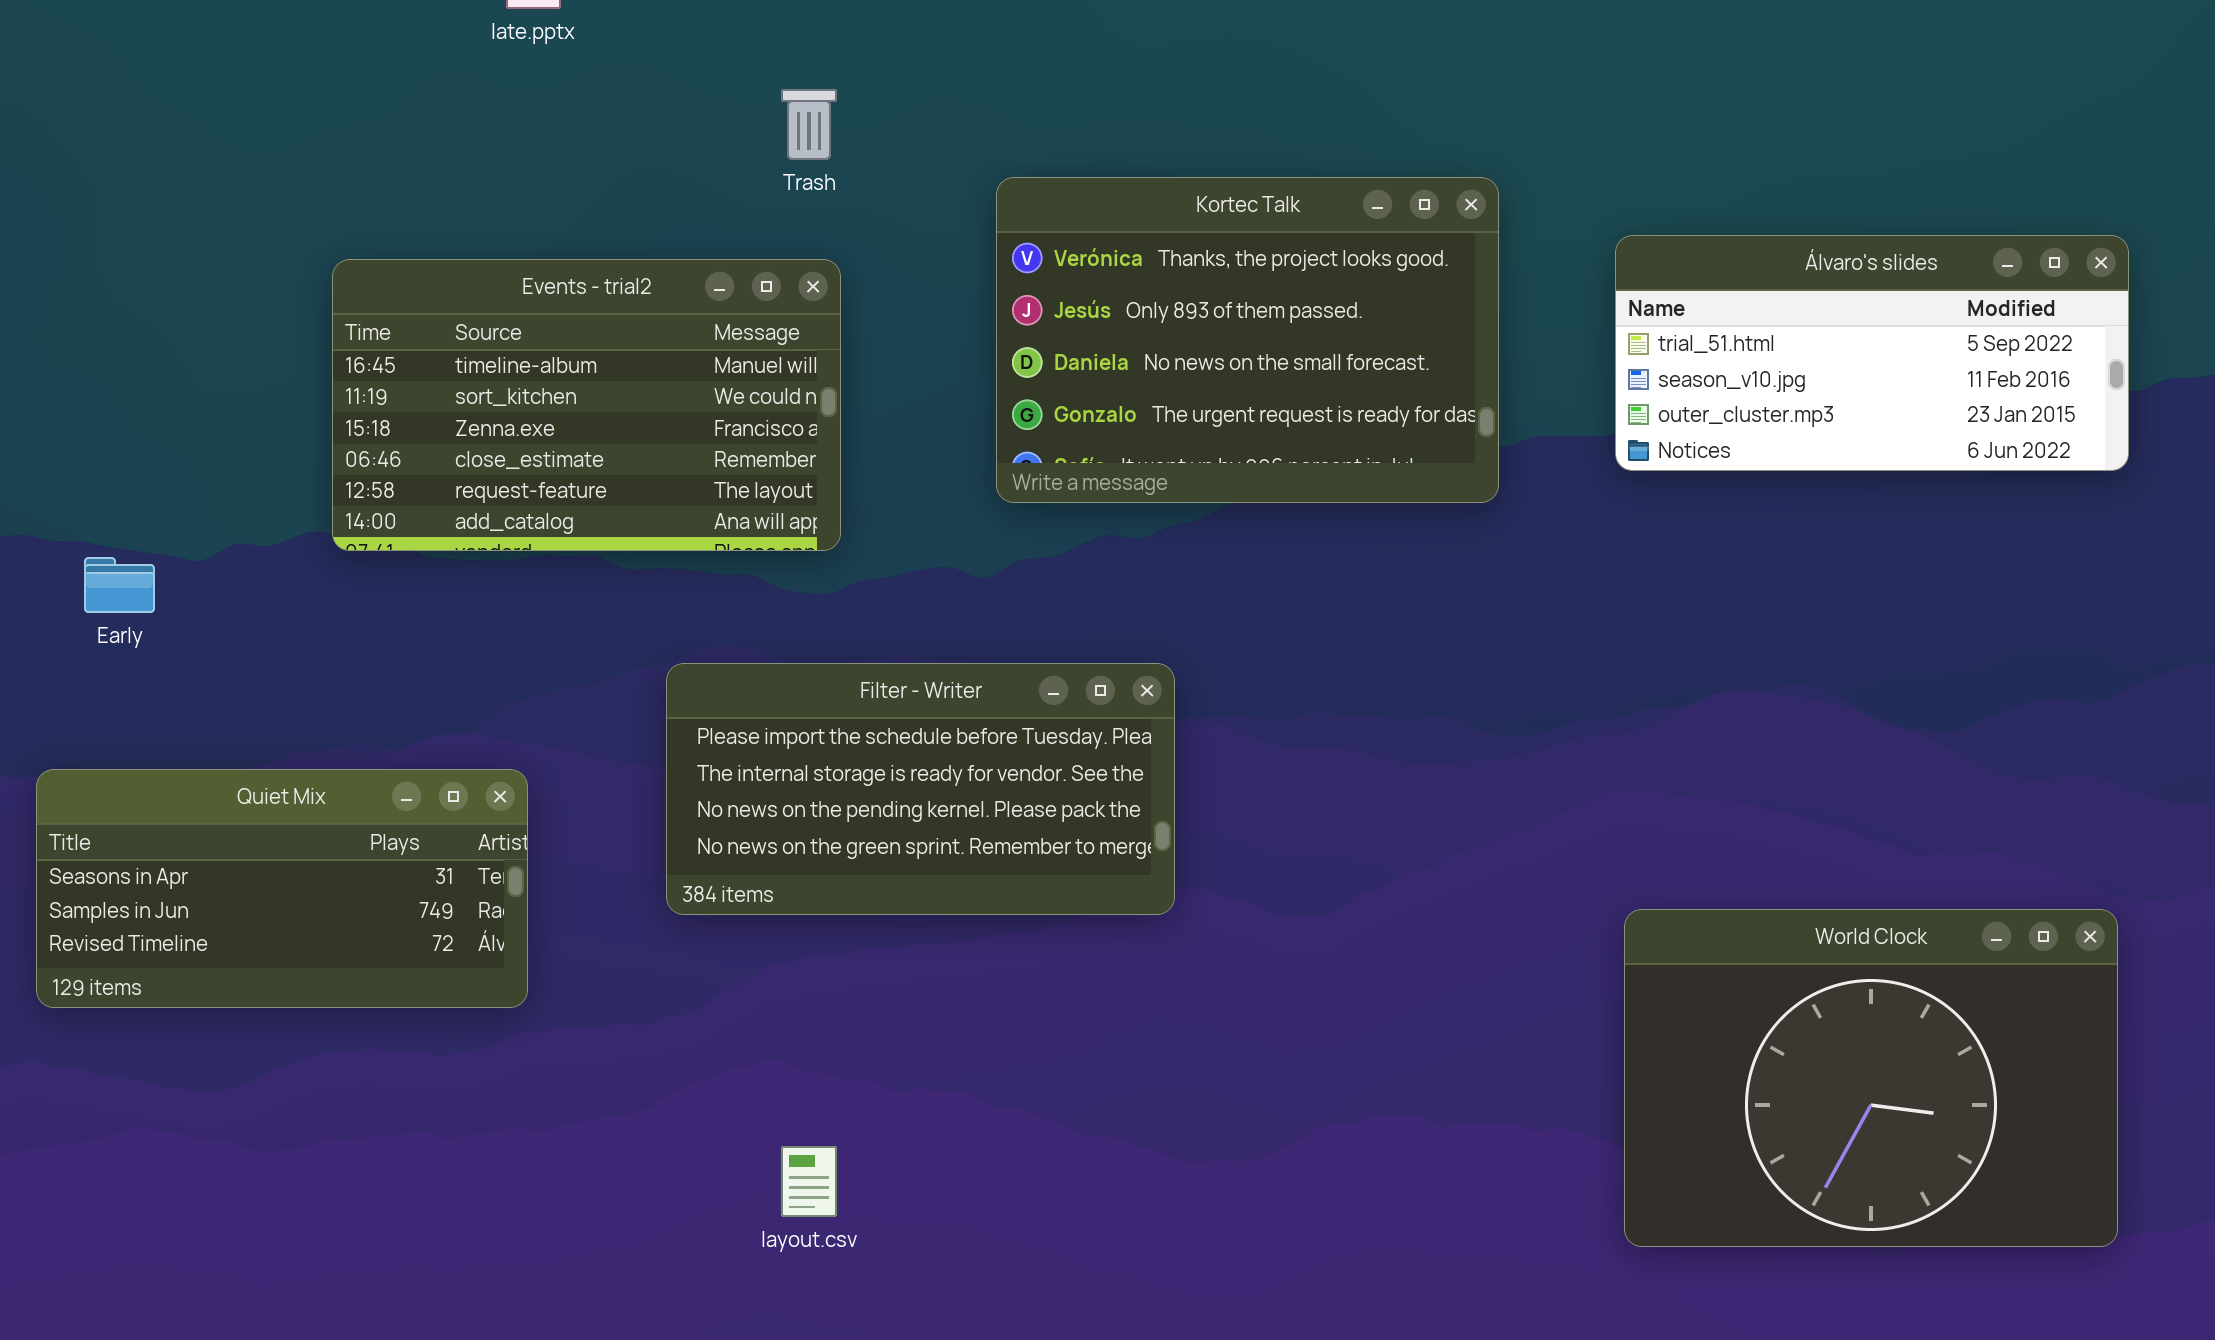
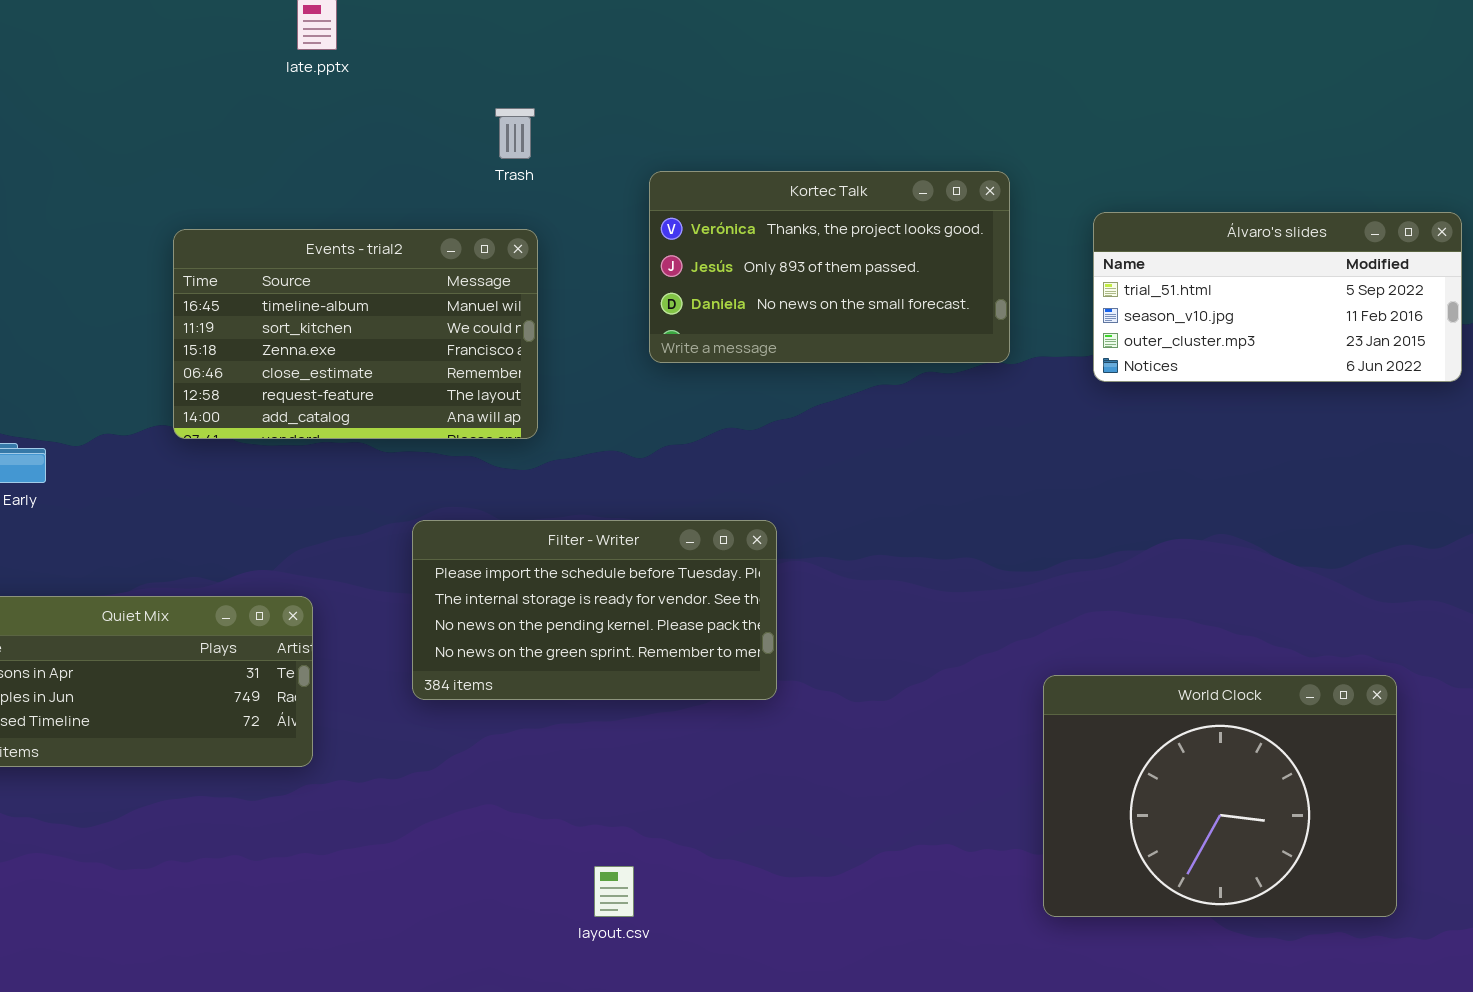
Kortec Talk: [996,177,1499,503] -> [649,171,1010,363], resized
World Clock: [1624,909,2118,1247] -> [1043,675,1397,917], moved
layout.csv: [781,1146,837,1217] -> [594,866,634,917], moved

